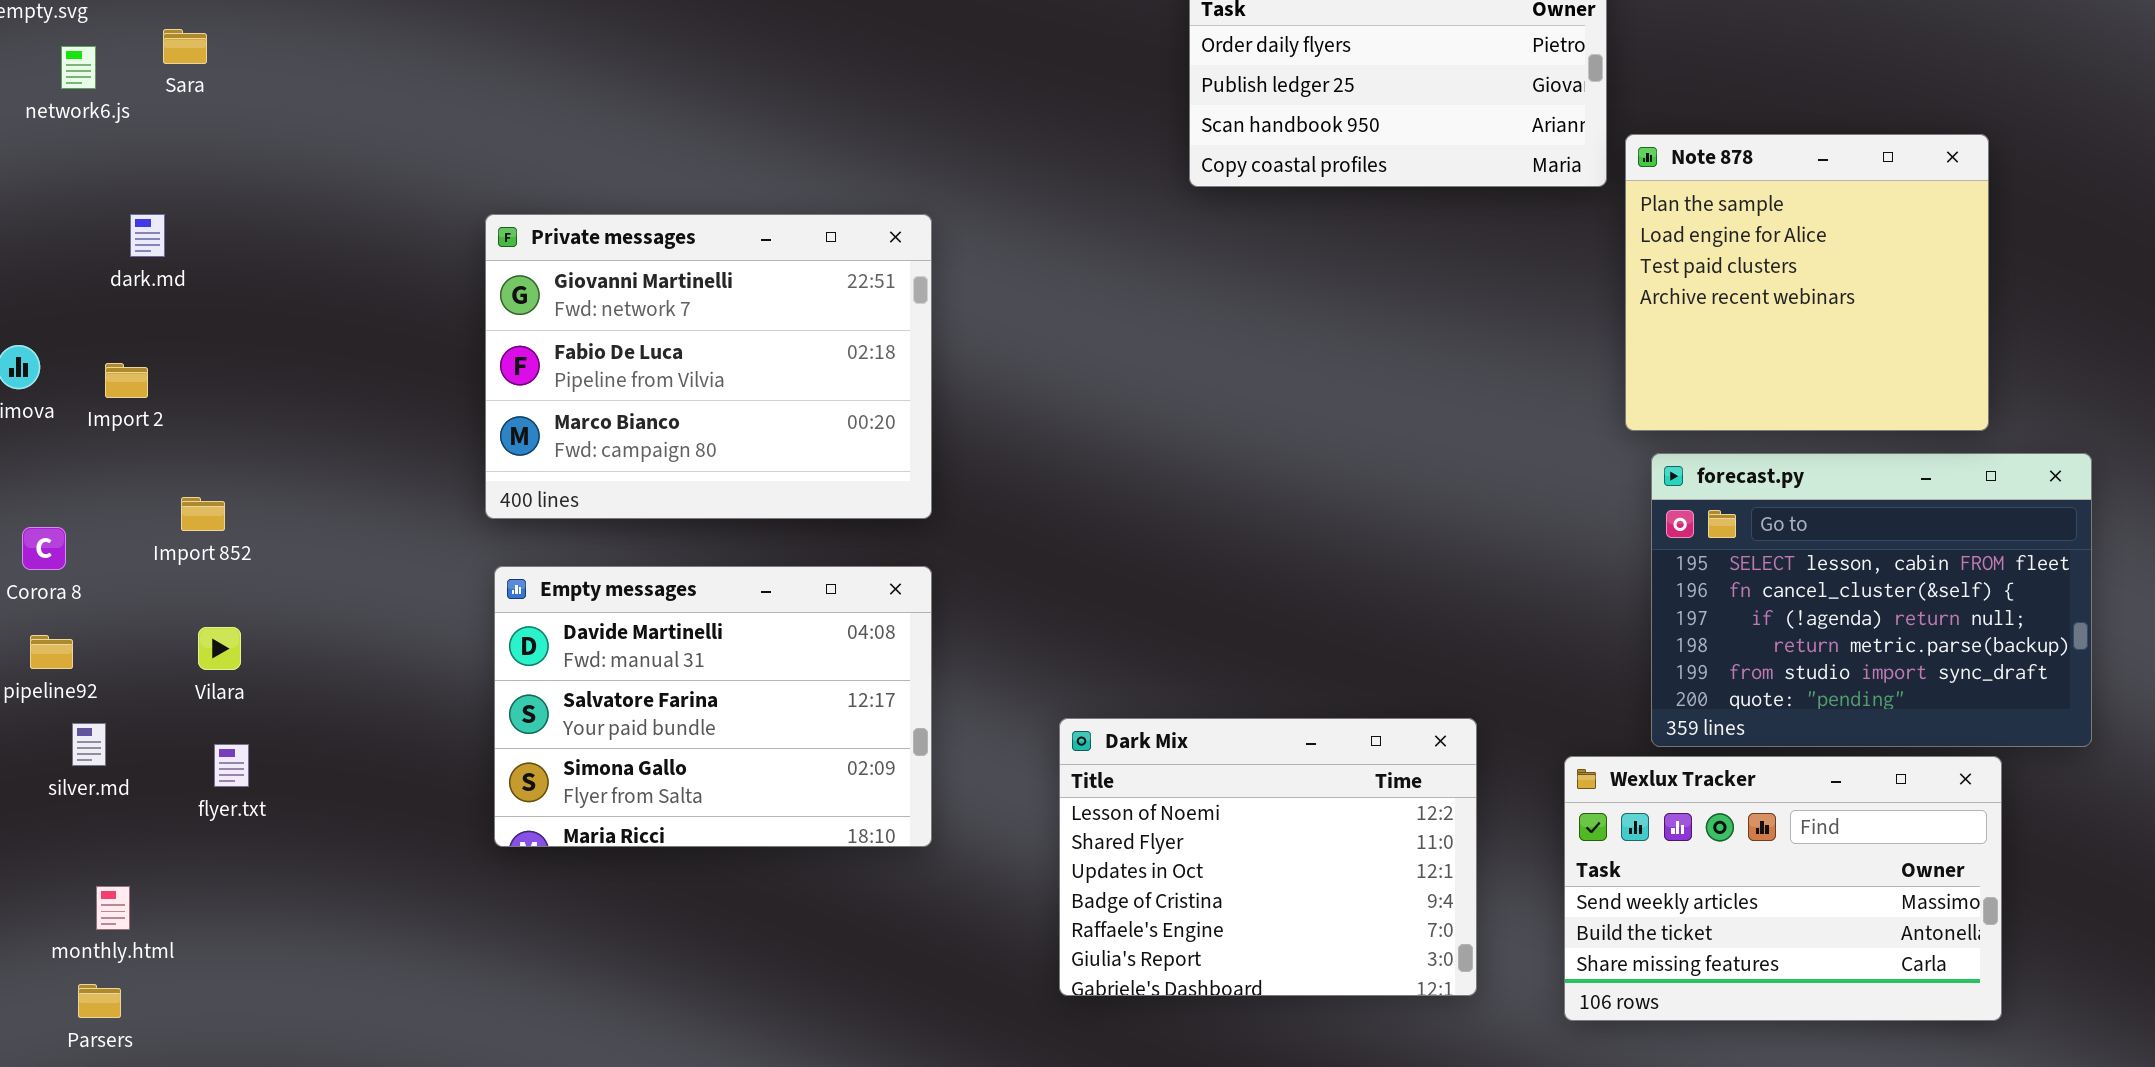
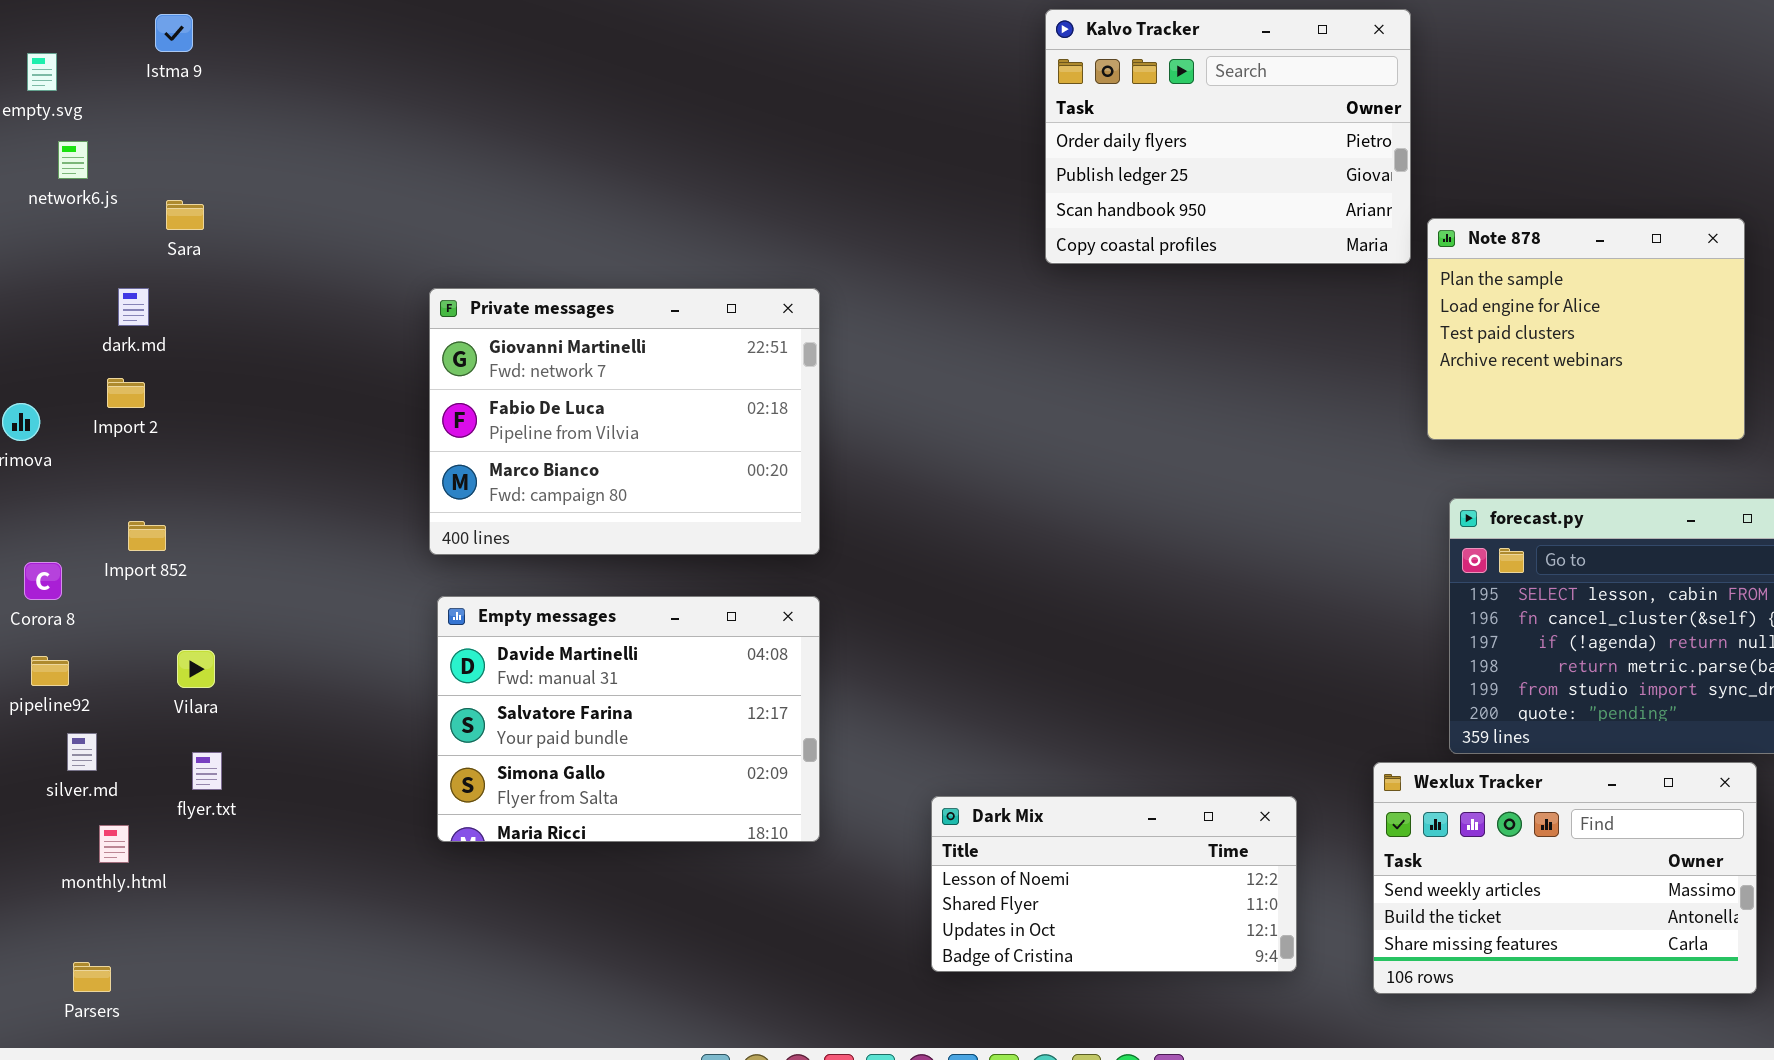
Sara: [163,29,207,64] -> [166,200,204,230], moved
Note 878: [1625,134,1989,431] -> [1427,218,1745,440], resized
Import 2: [105,363,148,398] -> [107,378,145,408], moved
Import 852: [181,497,225,531] -> [128,521,166,551], moved
Dark Mix: [1059,718,1477,996] -> [931,796,1297,972], resized
monthly.html: [96,886,130,930] -> [99,825,129,863], moved

